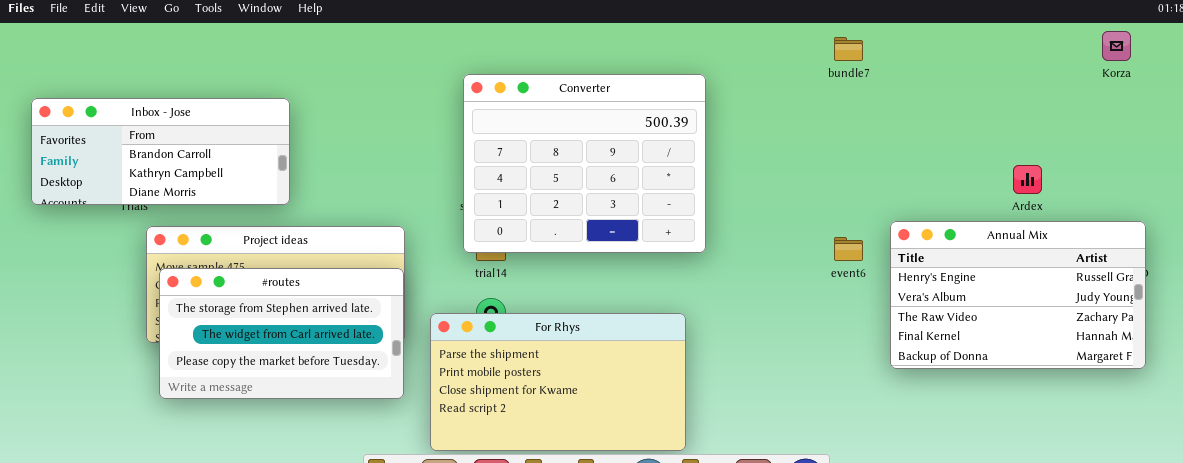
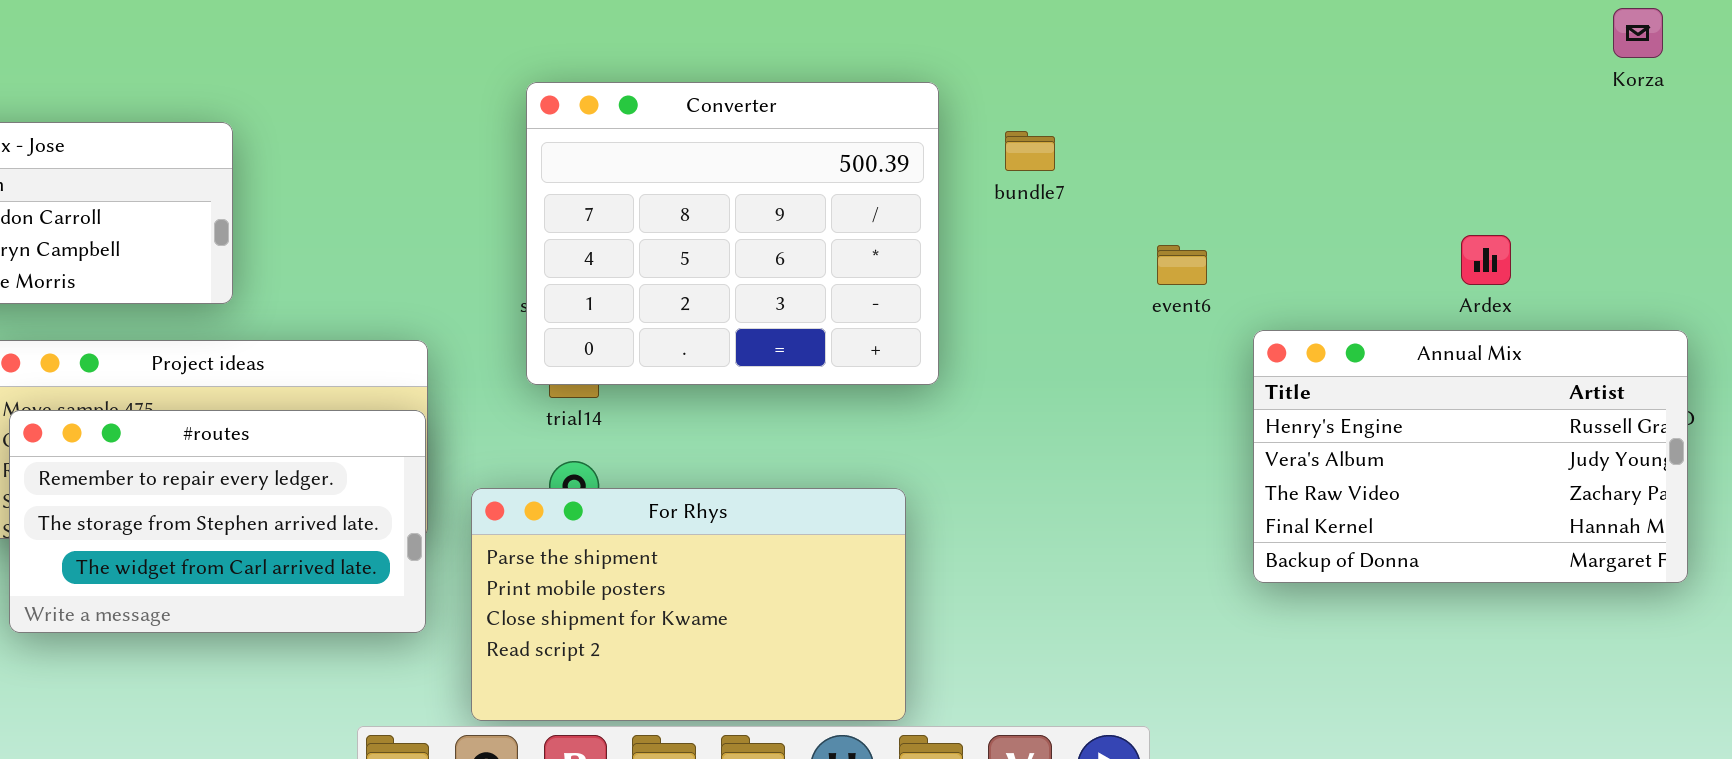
bundle7: [834,37,863,61] -> [1005,131,1055,171], moved
event6: [834,237,863,261] -> [1157,245,1207,285], moved
#routes: [159,268,404,399] -> [9,410,426,633], scrolled up 1 row

